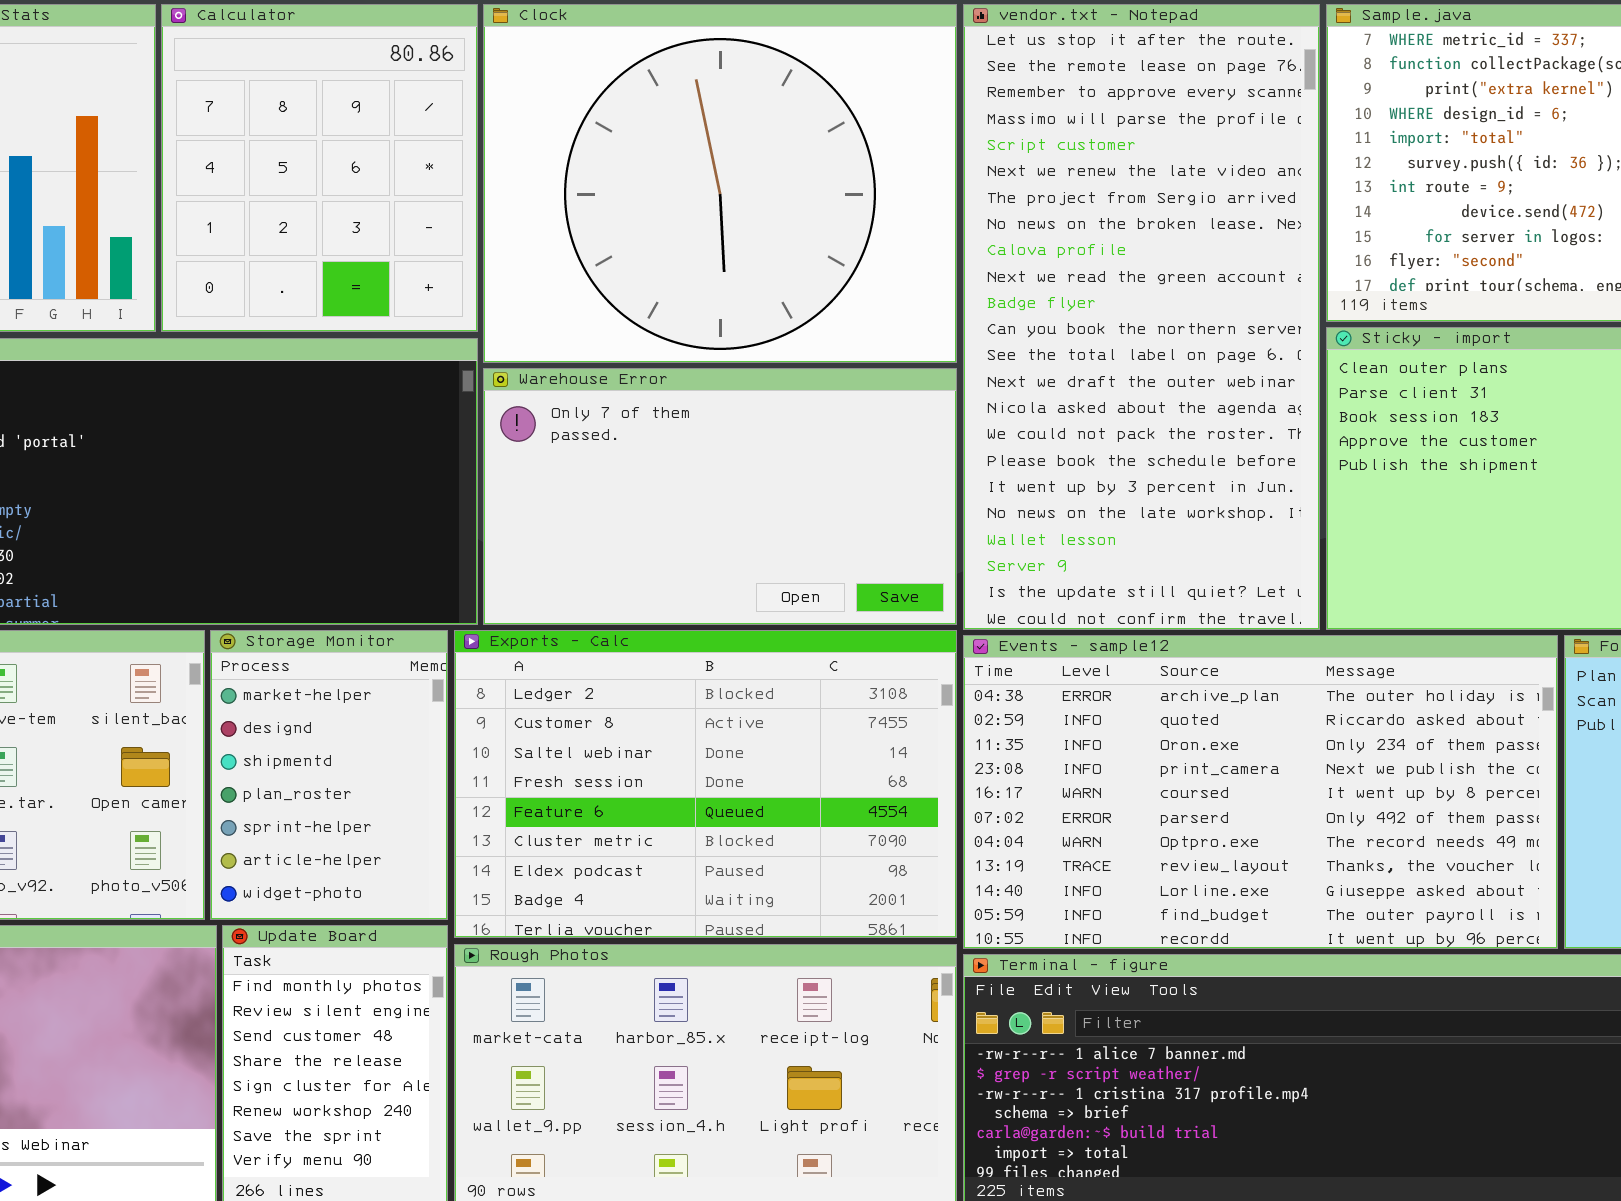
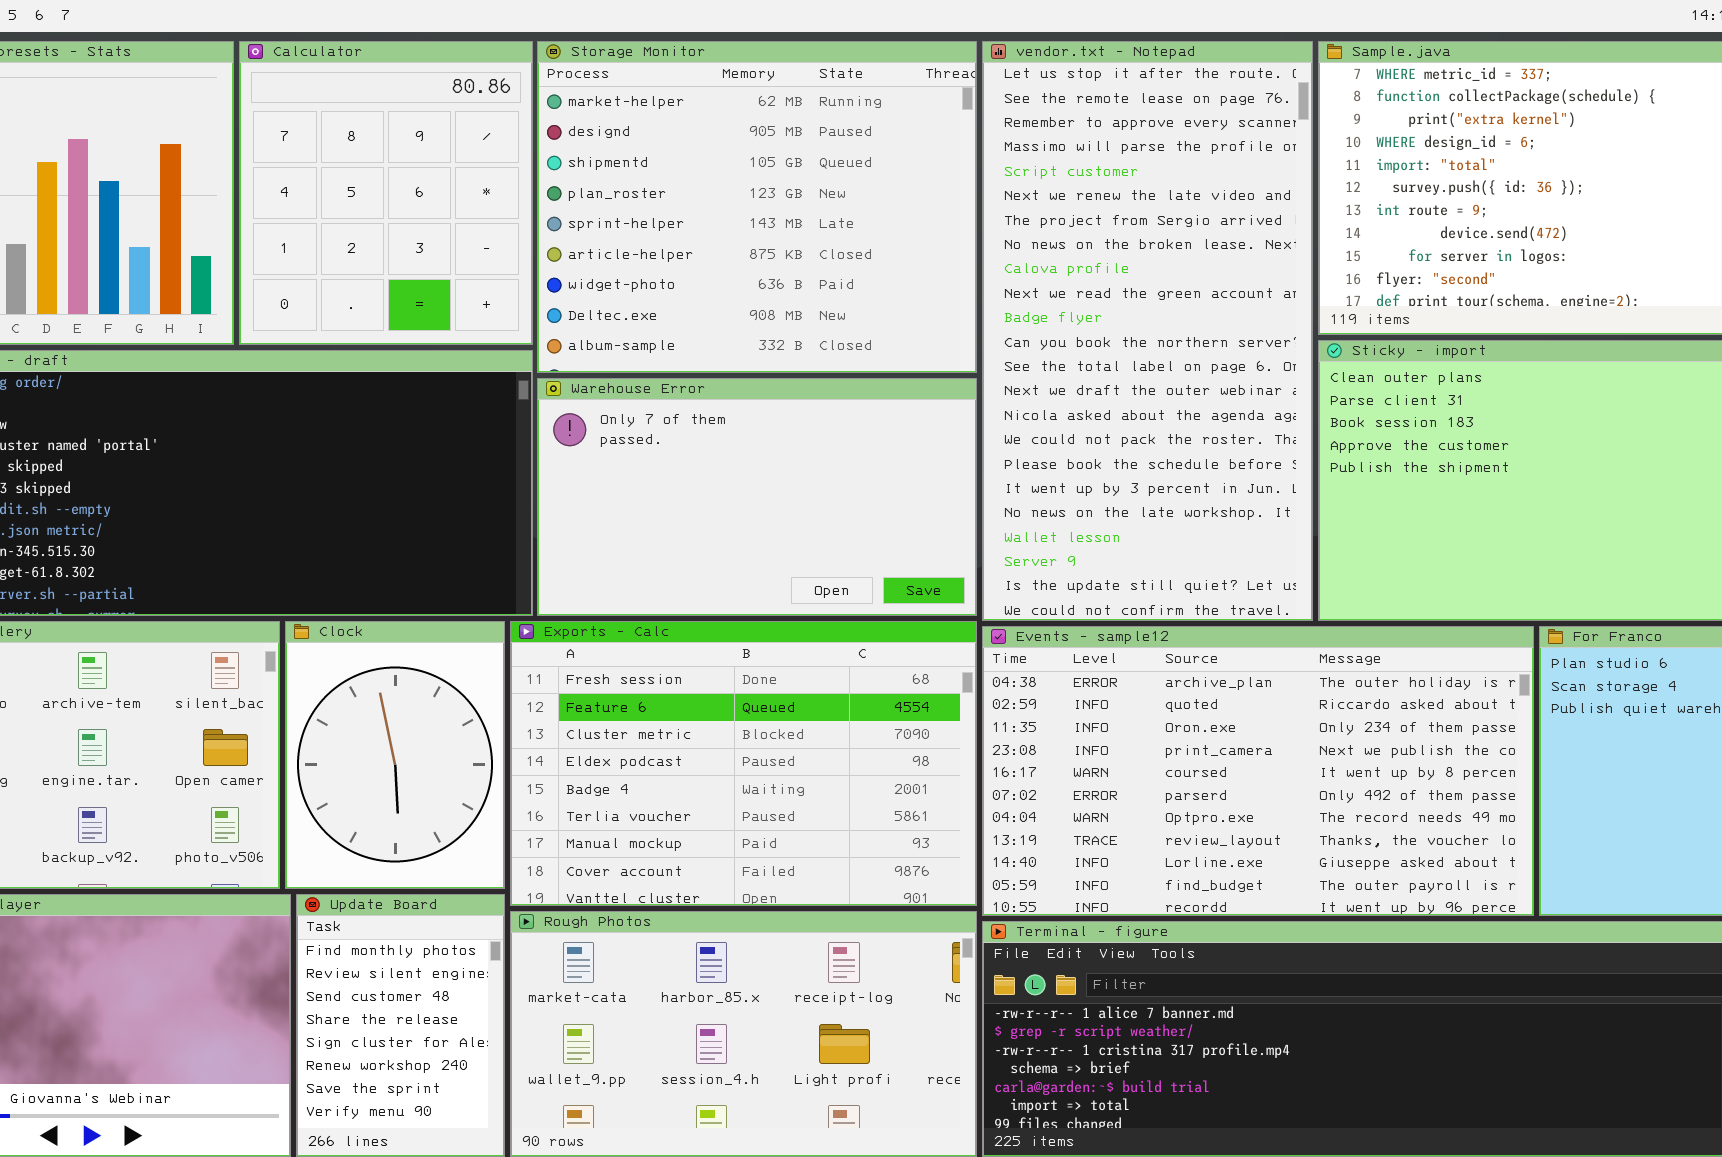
Clock: [483,4,957,363] -> [285,621,505,889], moved, resized
Storage Monitor: [210,630,448,920] -> [537,41,977,373], moved, resized
Exports - Calc: [454,630,957,938] -> [510,621,977,906], scrolled down 3 rows

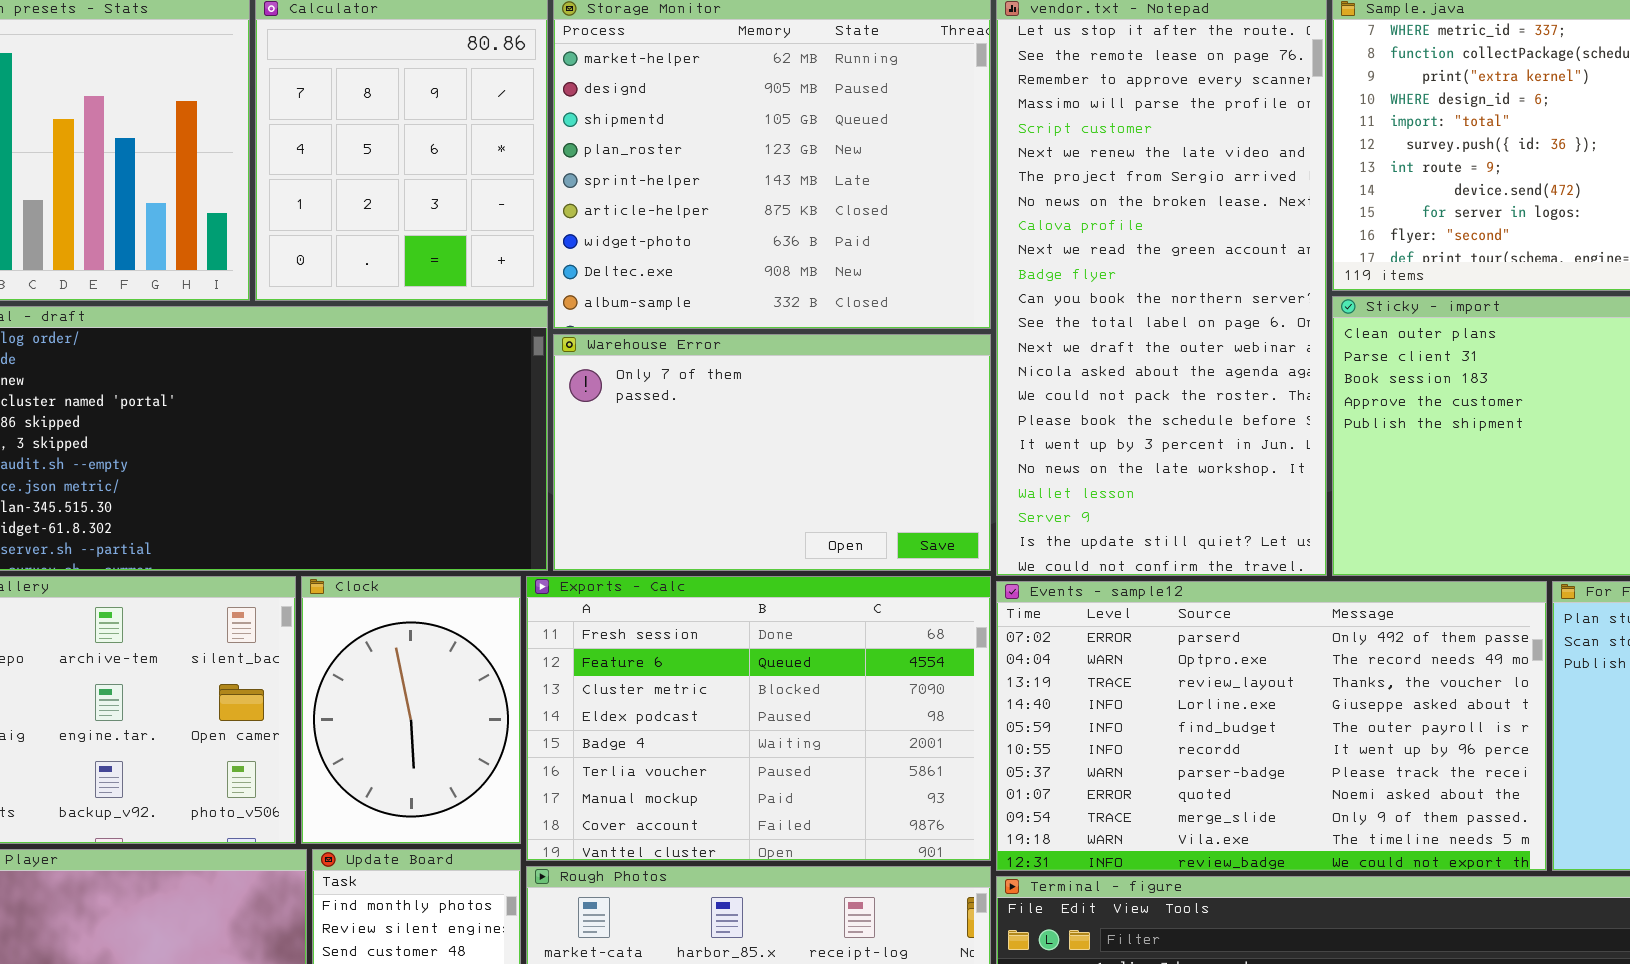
Events - sample12: [982,626,1534,916] -> [996,581,1547,871], scrolled down 5 rows

